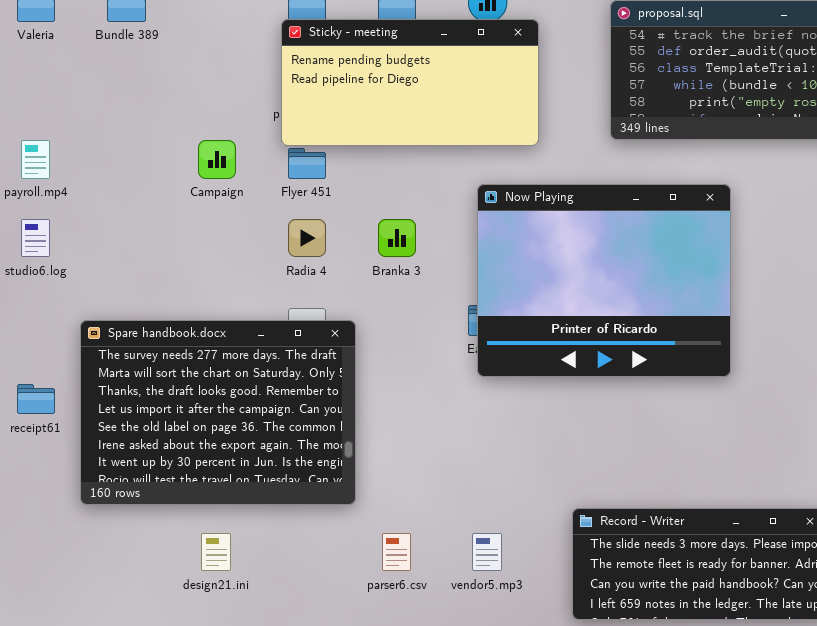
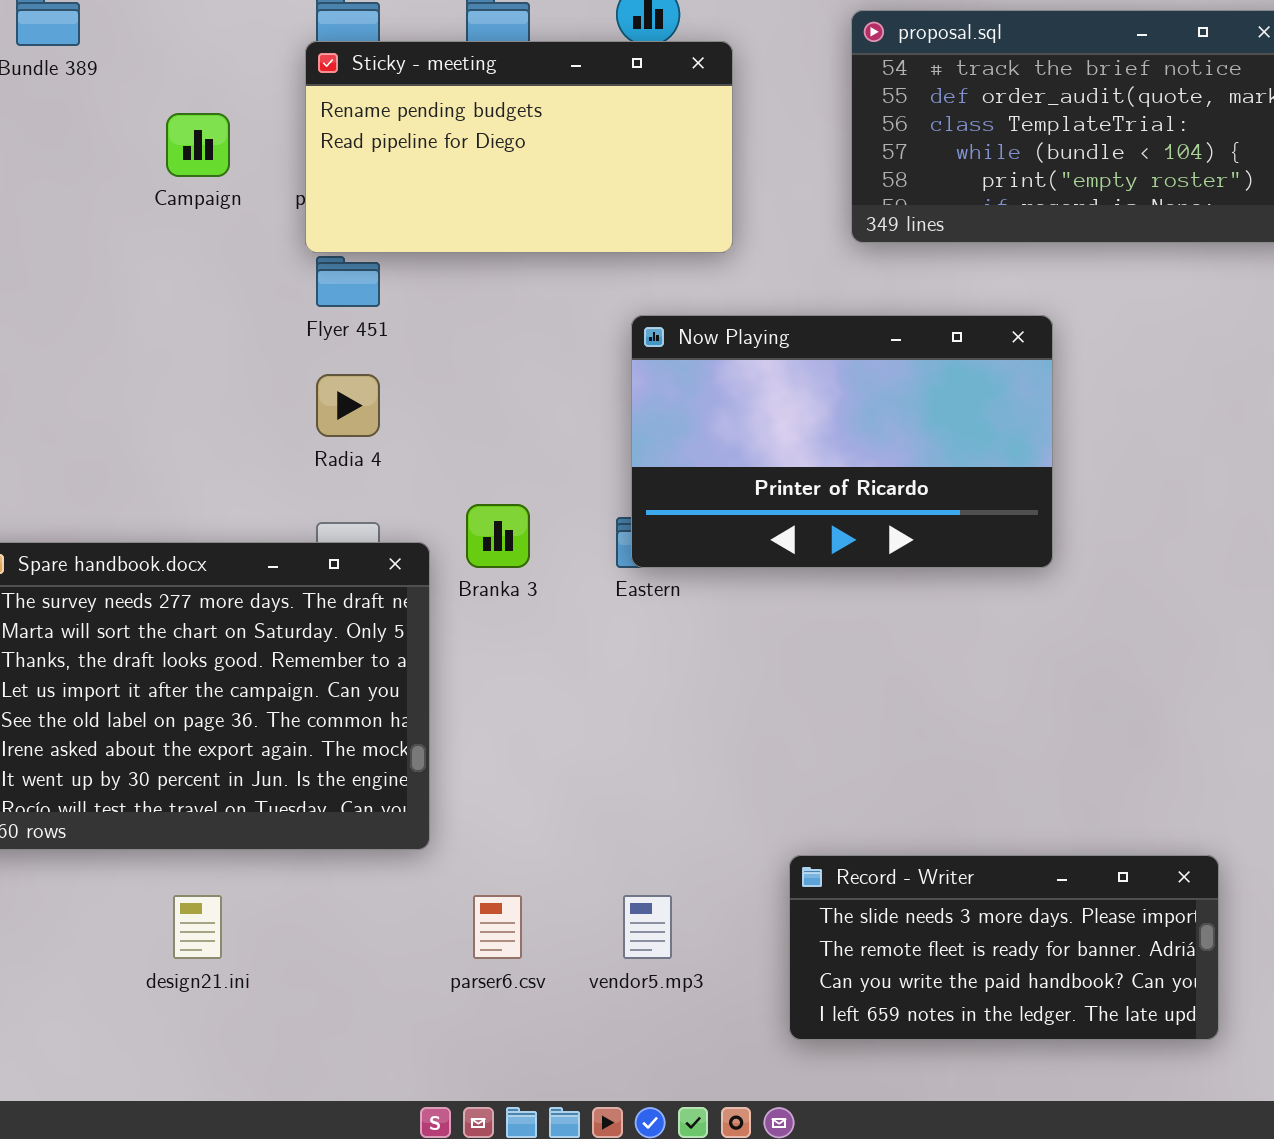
Campaign: [198,140,236,179] -> [166,113,230,177], moved
Now Playing: [477,184,731,377] -> [631,315,1053,568], resized
Branka 3: [378,219,416,257] -> [466,504,530,568], moved

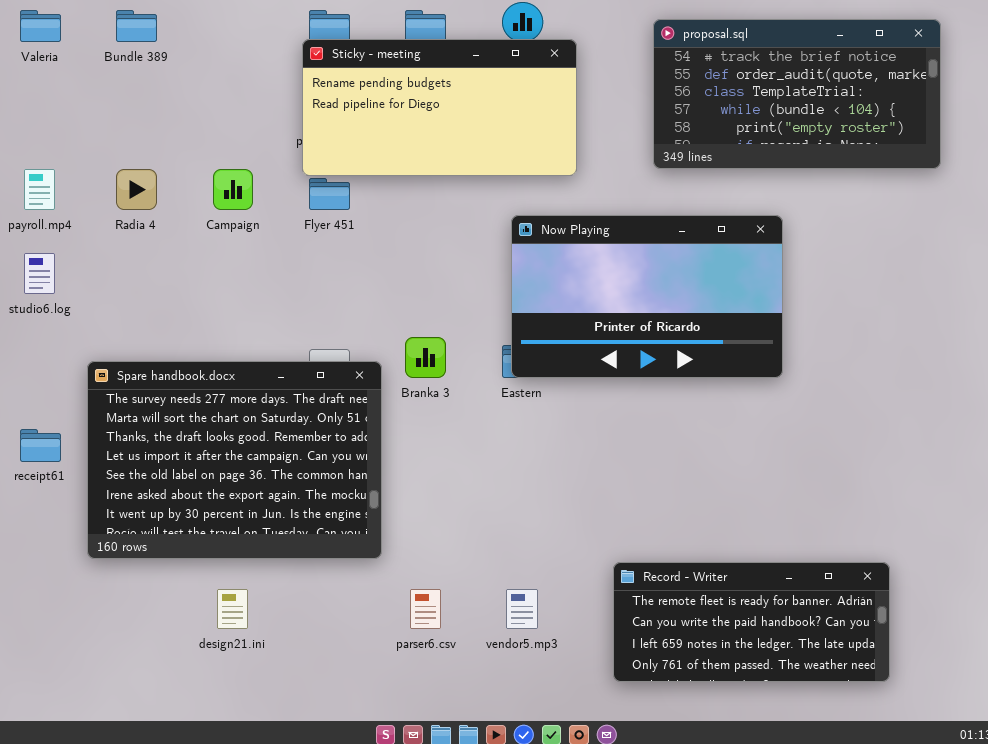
Campaign: [166,113,230,177] -> [213,169,253,210], moved
Radia 4: [316,374,380,437] -> [116,169,157,210], moved
Record - Writer: [789,855,1219,1040] -> [613,562,890,682], scrolled down 1 row

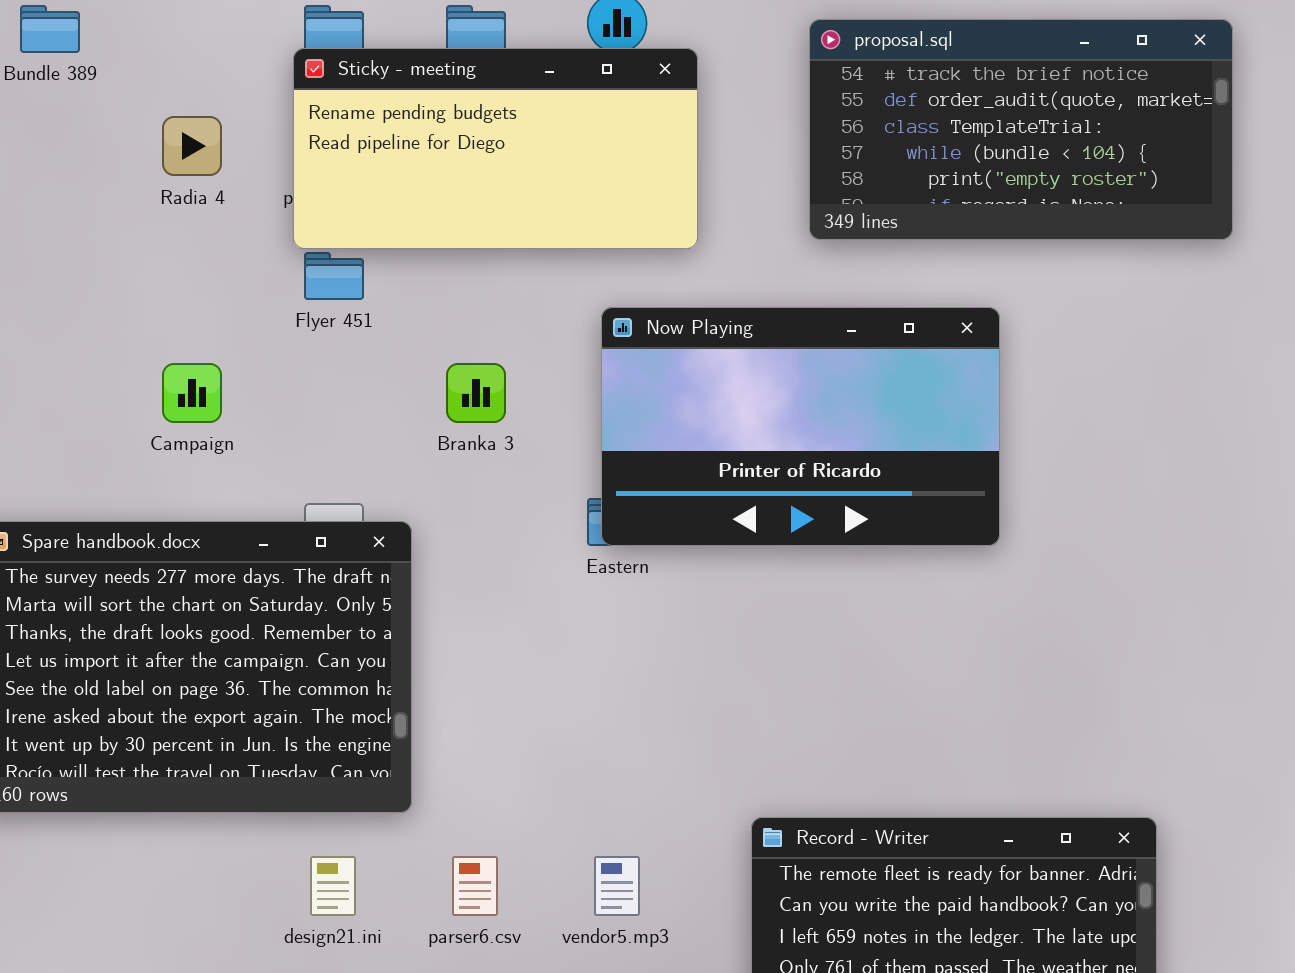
Radia 4: [116,169,157,210] -> [162,116,222,176], moved
Campaign: [213,169,253,210] -> [162,363,222,423], moved
Branka 3: [405,337,446,378] -> [446,363,506,423], moved
design21.ini: [217,589,248,629] -> [310,856,356,916], moved

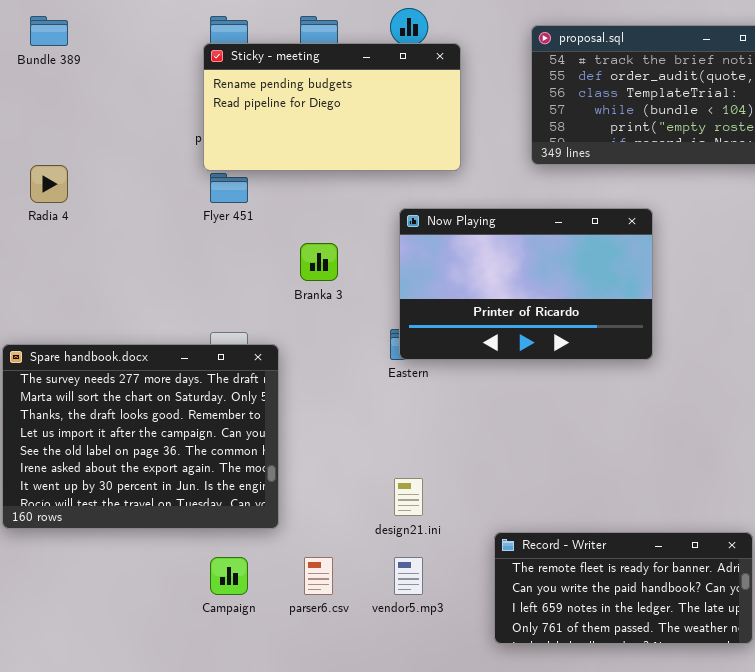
Radia 4: [162,116,222,176] -> [30,165,68,203], moved
Campaign: [162,363,222,423] -> [210,557,248,595], moved
design21.ini: [310,856,356,916] -> [394,478,423,516], moved

